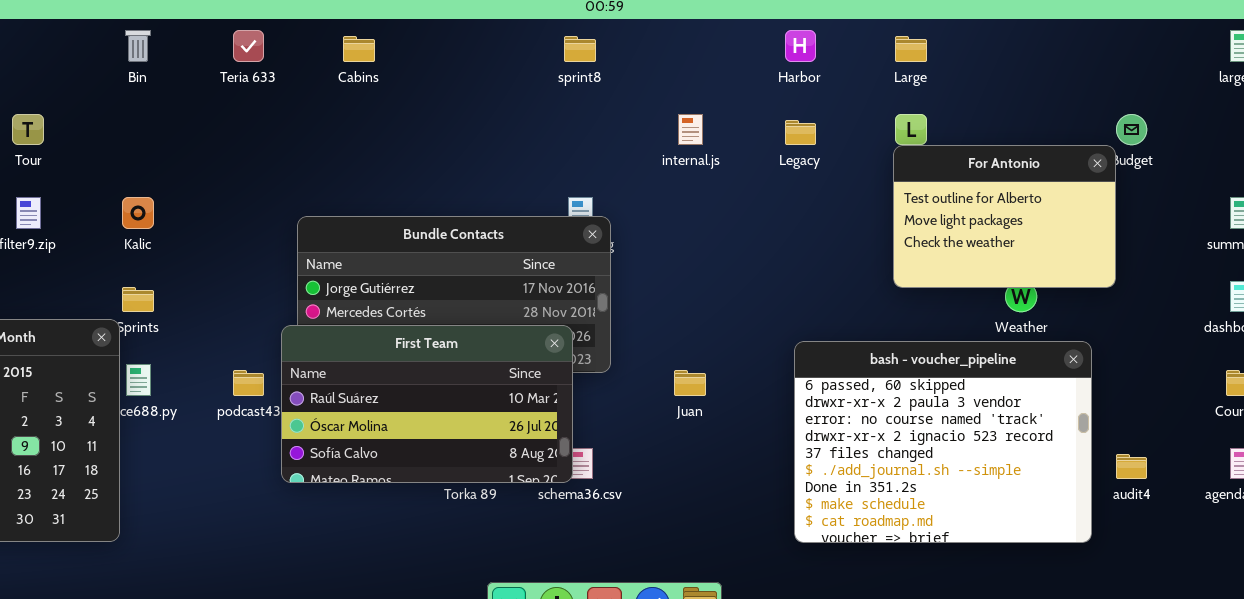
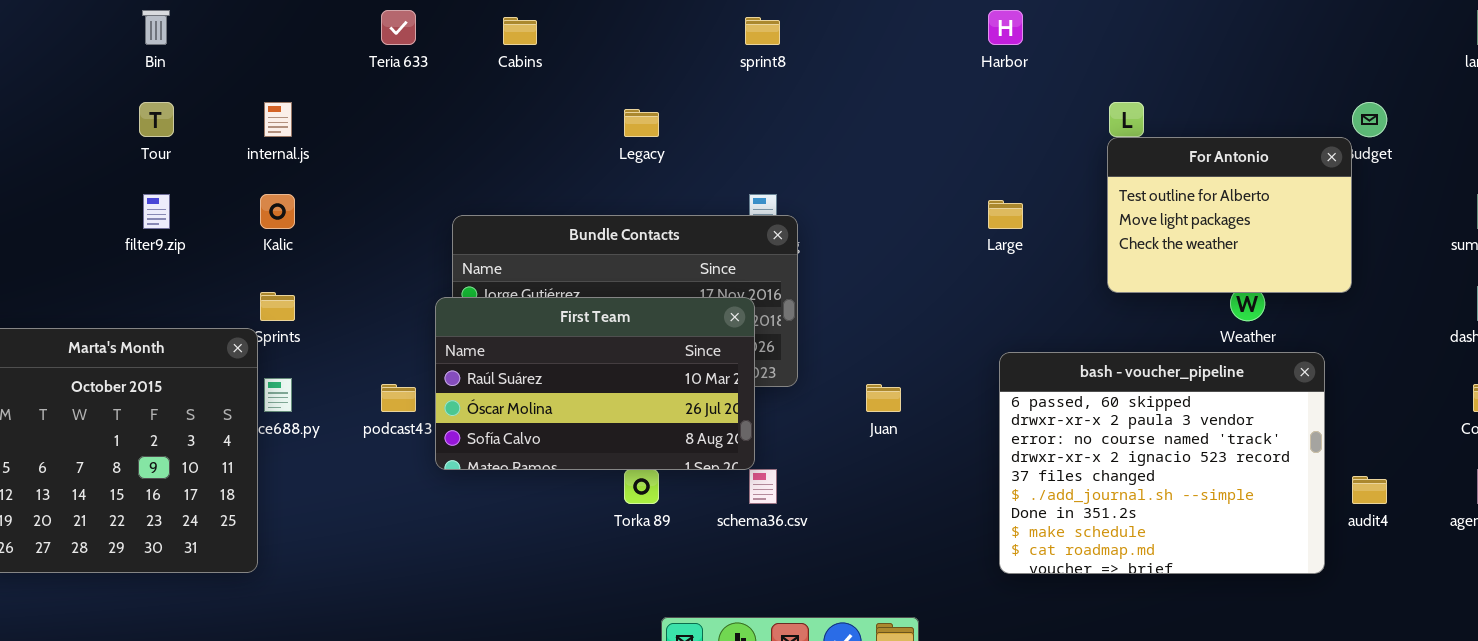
Bin: [125,30,151,62] -> [142,10,170,45], moved
Large: [895,36,927,62] -> [988,200,1023,229], moved
internal.js: [678,114,703,145] -> [264,102,292,137], moved
Legacy: [785,120,816,145] -> [624,109,659,137], moved
First Team: [281,325,573,483] -> [435,297,755,470], moved

